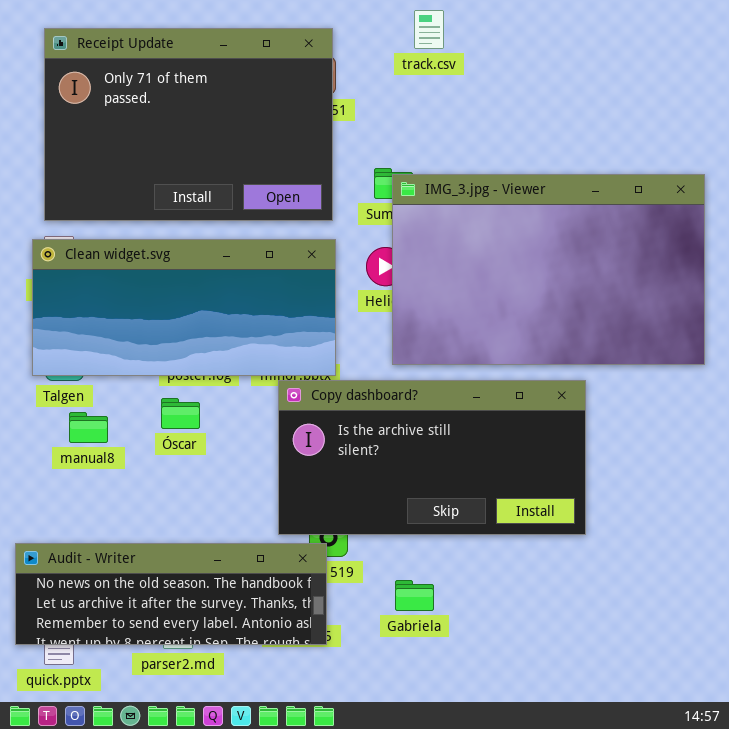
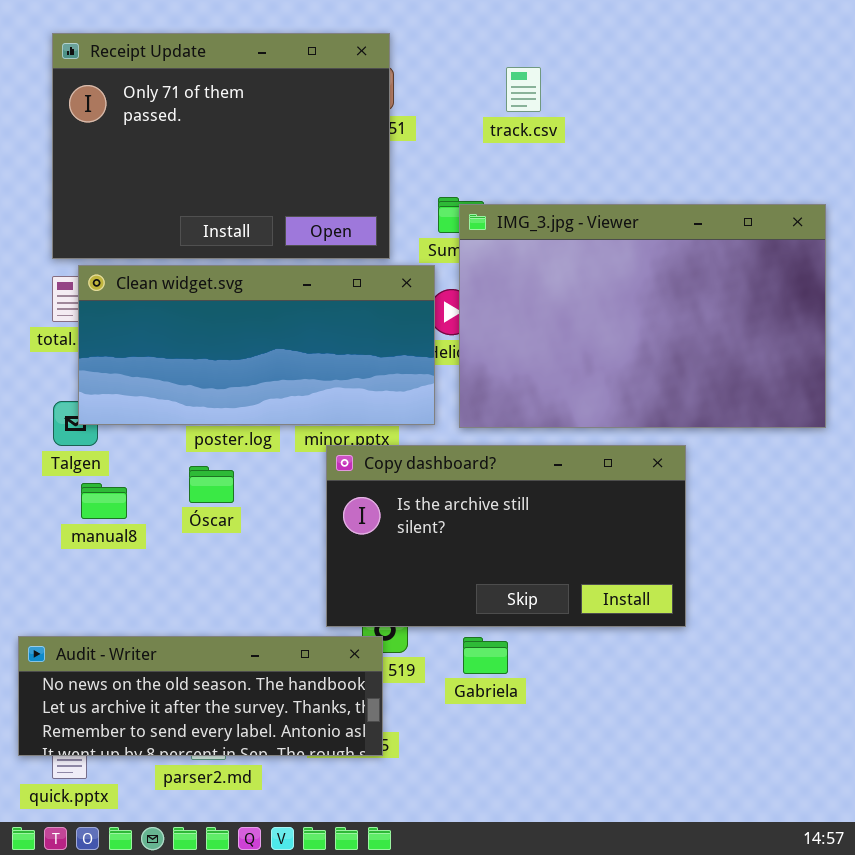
track.csv: [414,10,444,49] -> [506,67,541,112], moved
Clean widget.svg: [32,239,336,376] -> [78,265,435,425], moved
Gabriela: [395,580,434,611] -> [463,637,508,674], moved

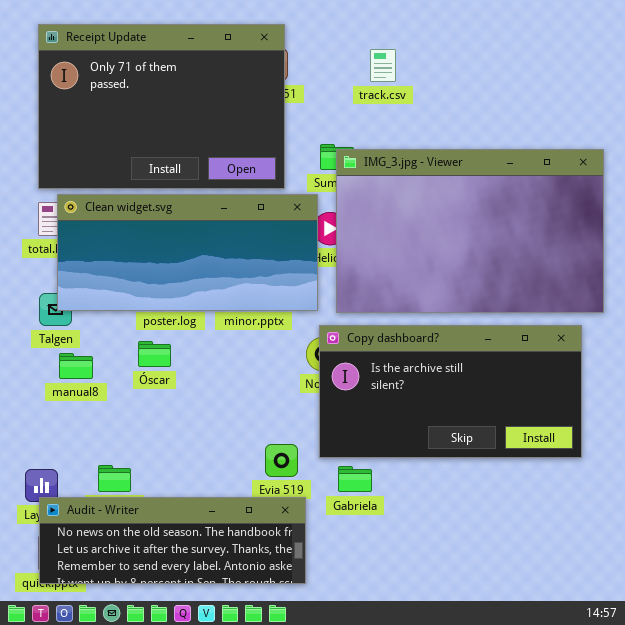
Copy dashboard?: [326,445,686,627] -> [319,325,582,458], moved
Audit - Writer: [18,636,383,756] -> [39,497,306,584], moved

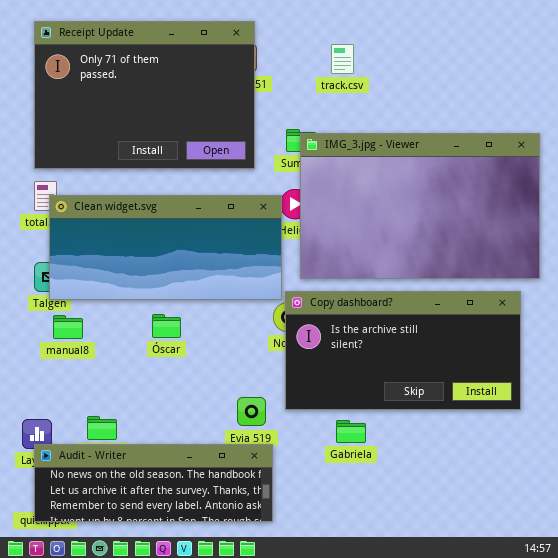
Clean widget.svg: [57,194,318,311] -> [49,195,282,300], moved
Óscar: [138,341,171,367] -> [152,314,181,338], moved
Gabriela: [338,466,372,492] -> [336,420,366,443], moved

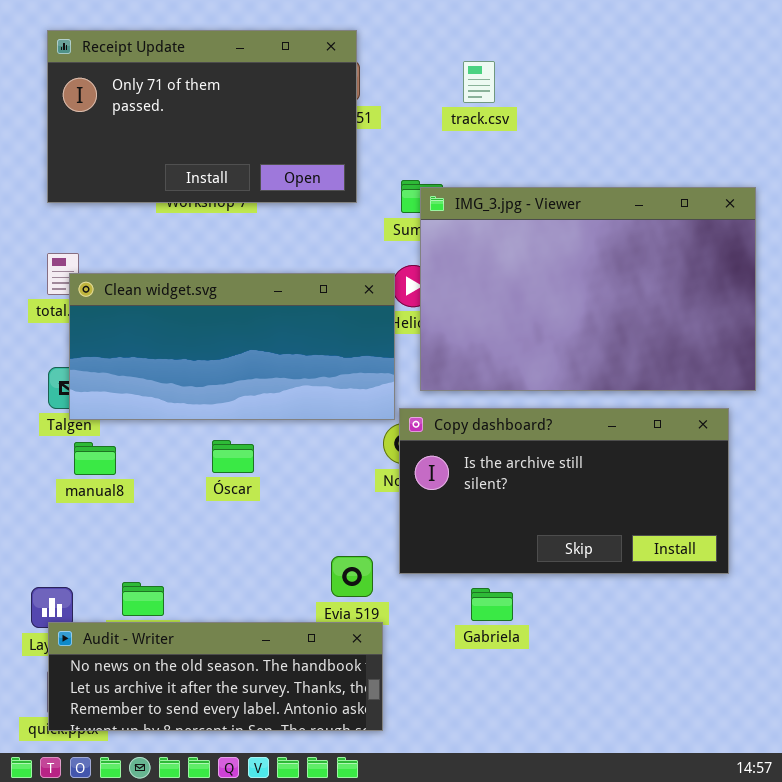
Receipt Update: [34,21,255,169] -> [47,30,357,203], resized

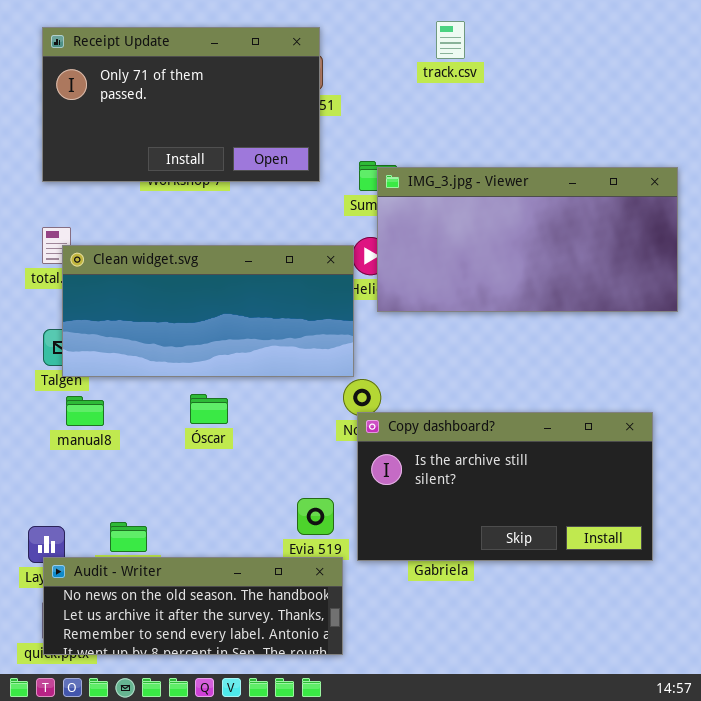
track.csv: [463,61,495,103] -> [436,21,465,59], moved
IMG_3.jpg - Viewer: [420,187,756,391] -> [377,167,678,312], resized
Copy dashboard?: [399,408,729,574] -> [357,412,653,561], moved

